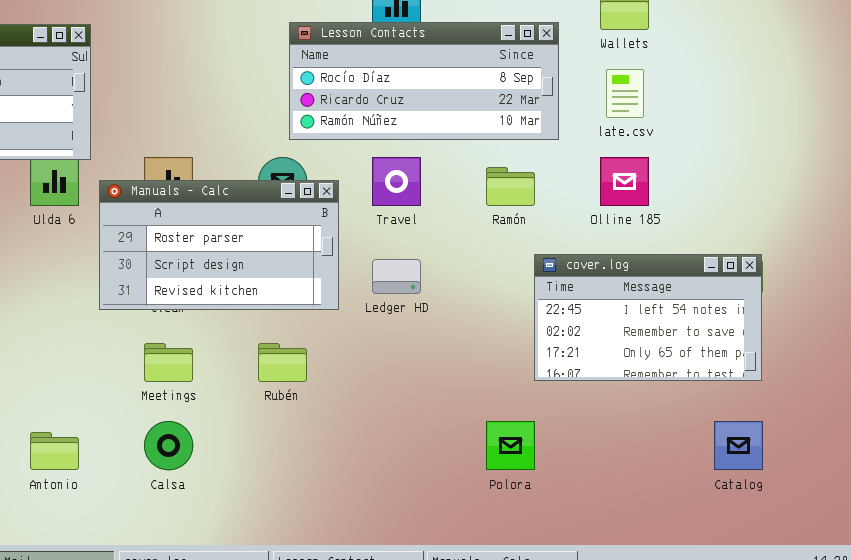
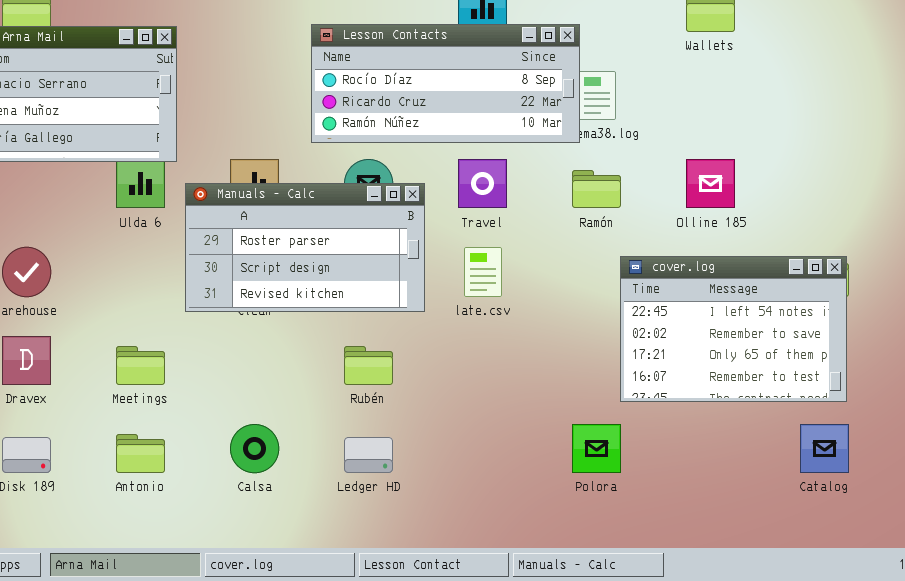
Lesson Contacts: [289,22,559,140] -> [311,24,580,143], moved
late.csv: [606,69,644,118] -> [464,247,502,297], moved
cover.log: [534,254,762,381] -> [620,256,847,402], resized
Ledger HD: [372,259,421,294] -> [344,437,393,473], moved
Meetings: [144,343,193,382] -> [116,346,165,385], moved

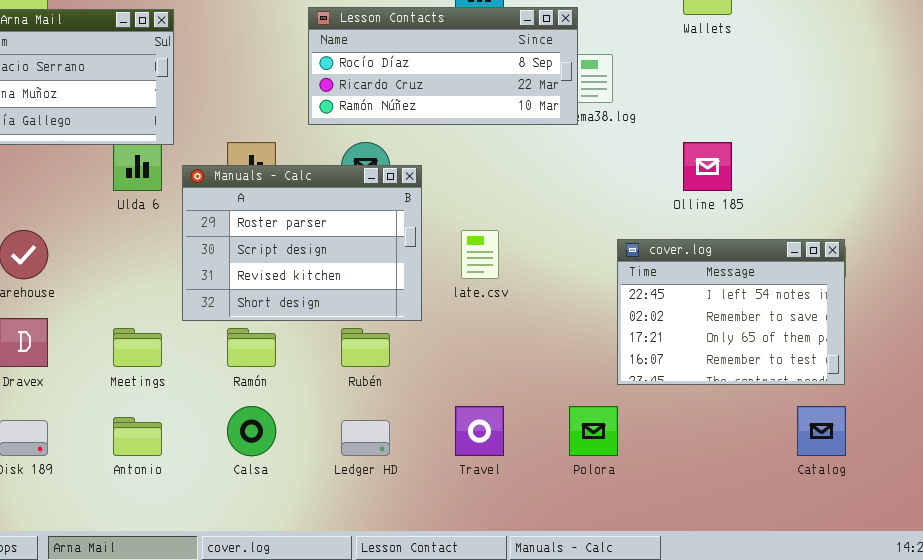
Travel: [458,159,507,208] -> [455,406,504,456], moved
Ramón: [572,170,621,208] -> [227,328,276,367], moved
Manuals - Calc: [185,183,425,312] -> [182,165,422,321], resized

